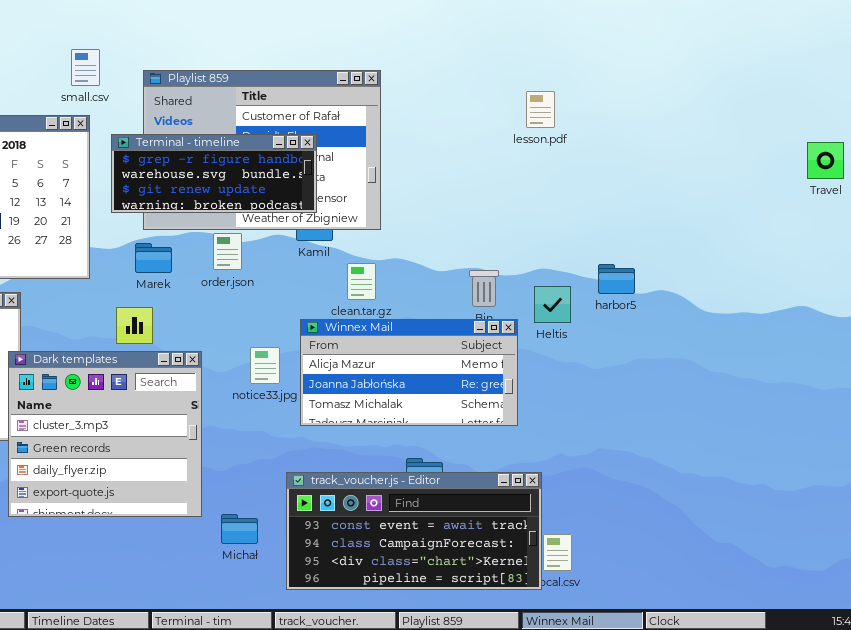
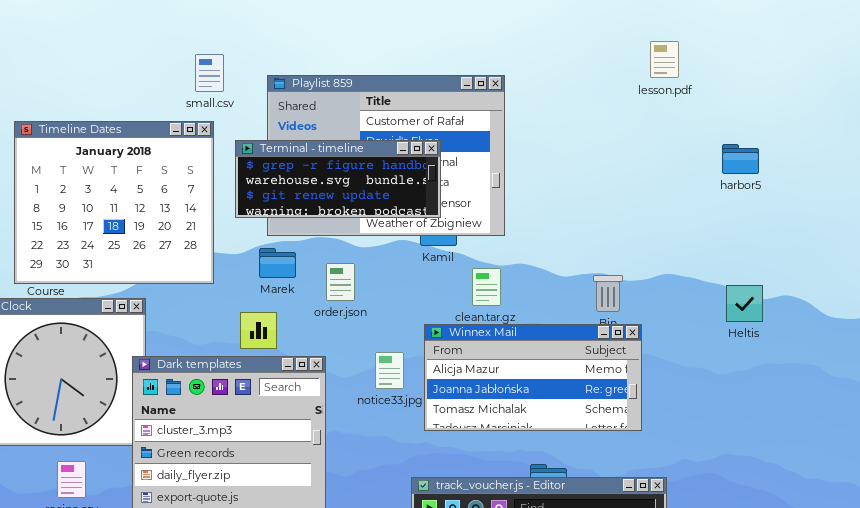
lesson.pdf: [526,91,555,128] -> [650,41,679,78], moved
order.json: [213,233,242,270] -> [326,263,355,301], moved
harbor5: [598,264,635,294] -> [722,144,759,174], moved
Heltis: [534,286,571,323] -> [726,285,763,322], moved

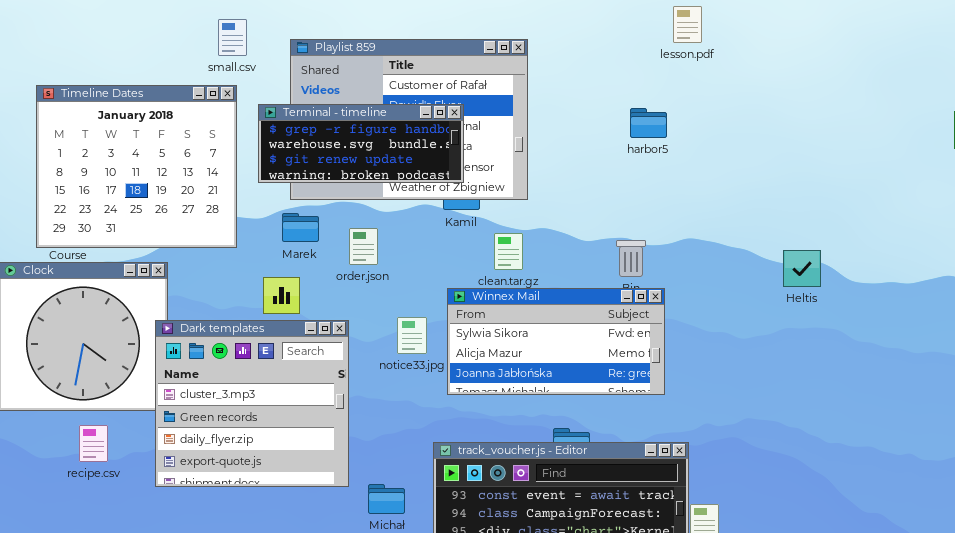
harbor5: [722,144,759,174] -> [630,108,667,138], moved
Heltis: [726,285,763,322] -> [783,250,821,287], moved
Winnex Mail: [424,324,642,431] -> [447,288,665,395], scrolled up 1 row

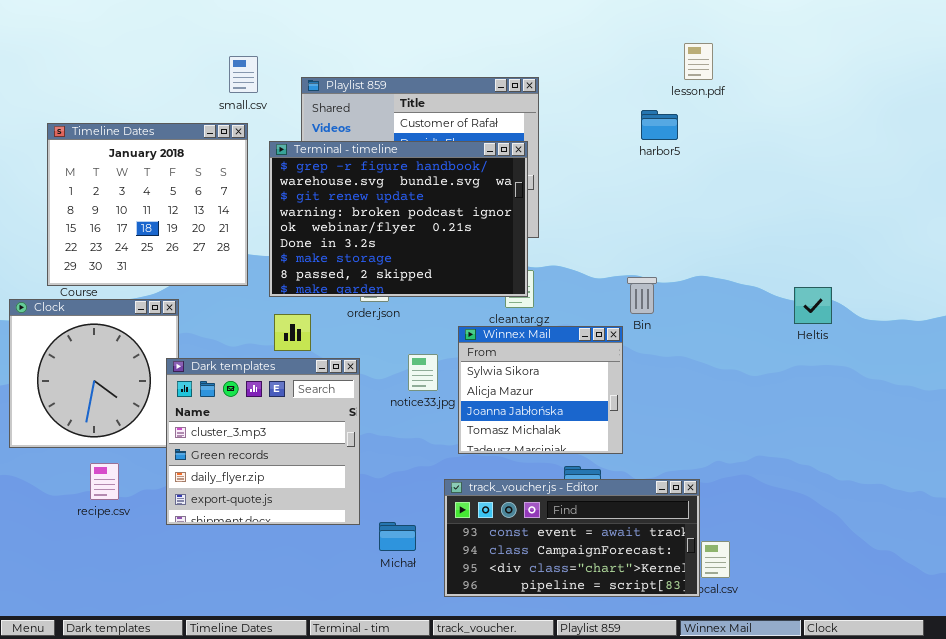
Terminal - timeline: [258,104,464,183] -> [269,141,528,297], resized
harbor5: [630,108,667,138] -> [641,110,678,140], moved
Winnex Mail: [447,288,665,395] -> [458,326,623,454], resized

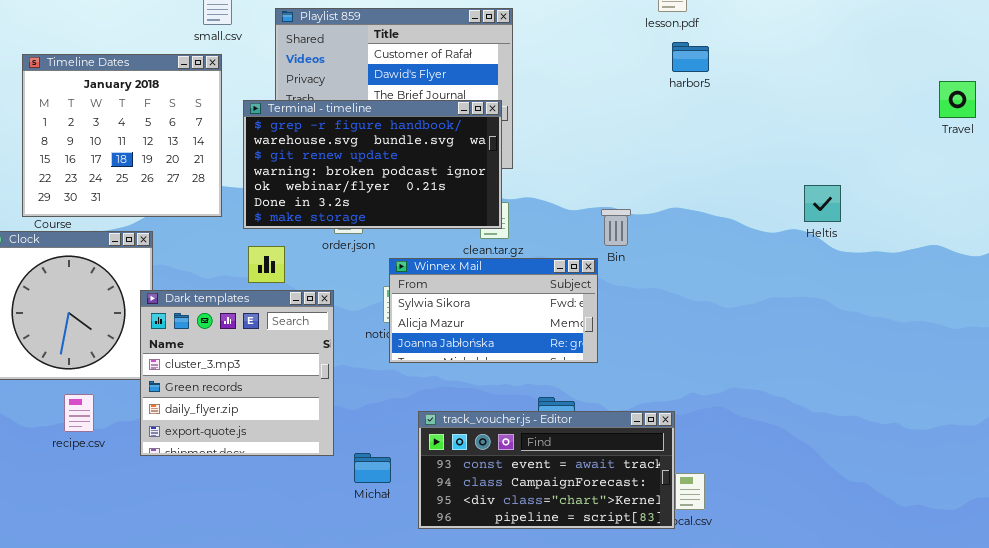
harbor5: [641,110,678,140] -> [672,42,709,72], moved
Terminal - timeline: [269,141,528,297] -> [243,100,502,229], resized
Heltis: [794,287,832,324] -> [804,185,841,222], moved
Winnex Mail: [458,326,623,454] -> [389,258,598,363], resized

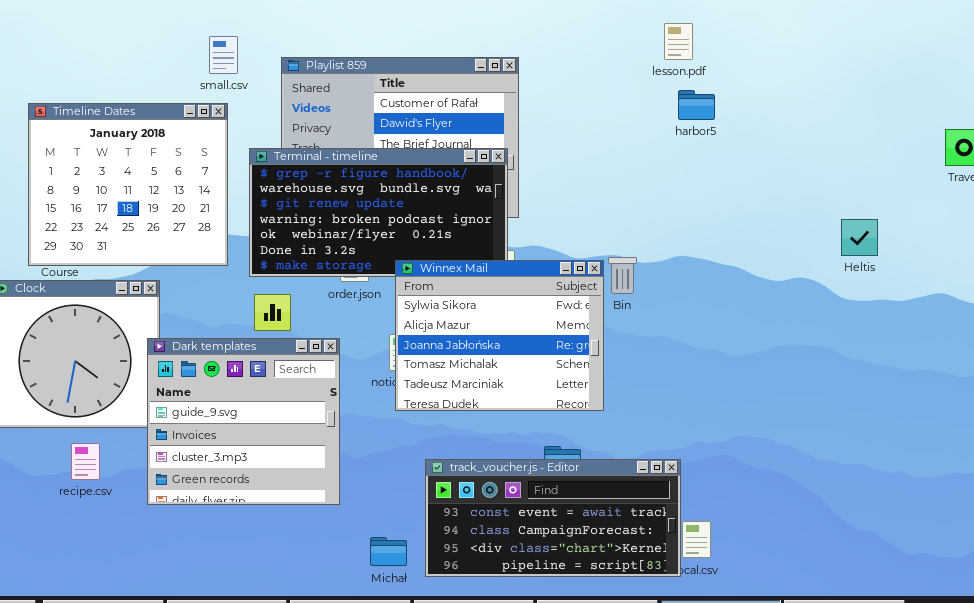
Heltis: [804,185,841,222] -> [841,219,878,256], moved
Winnex Mail: [389,258,598,363] -> [395,260,604,411], resized
Dark templates: [140,290,334,456] -> [147,338,340,505], scrolled up 2 rows
Michał: [354,453,391,483] -> [370,537,407,566], moved

